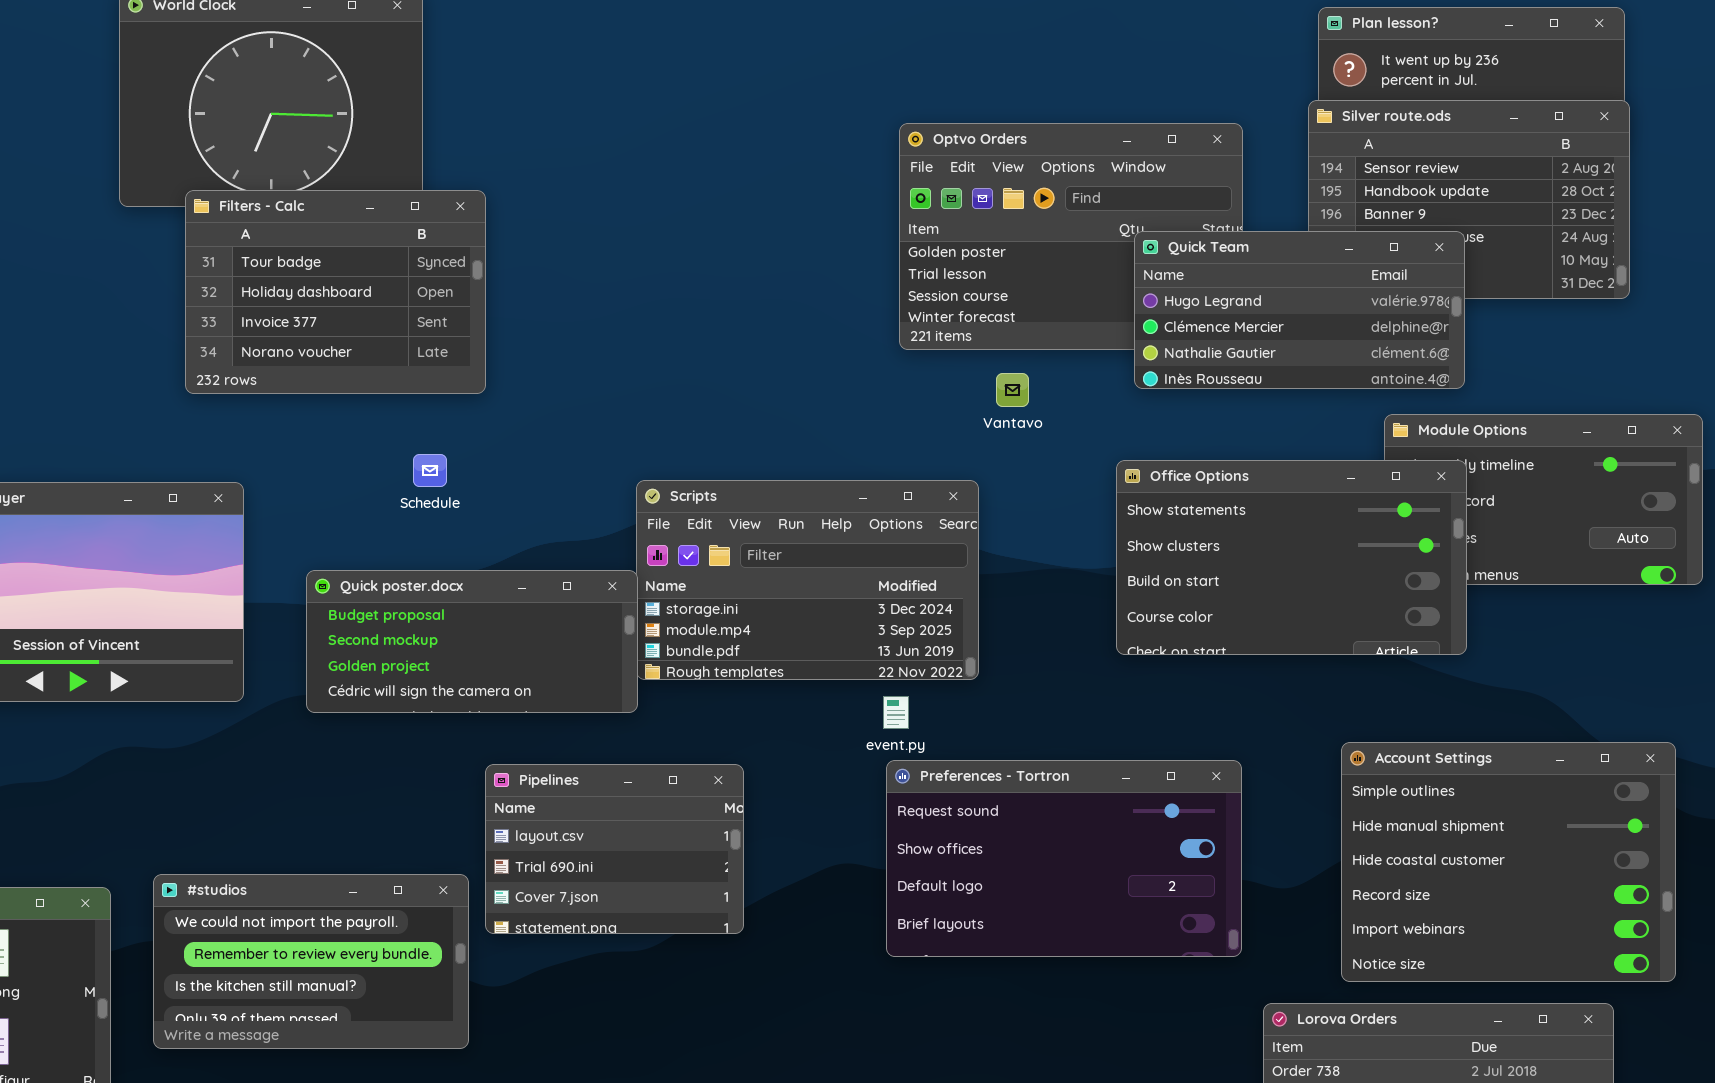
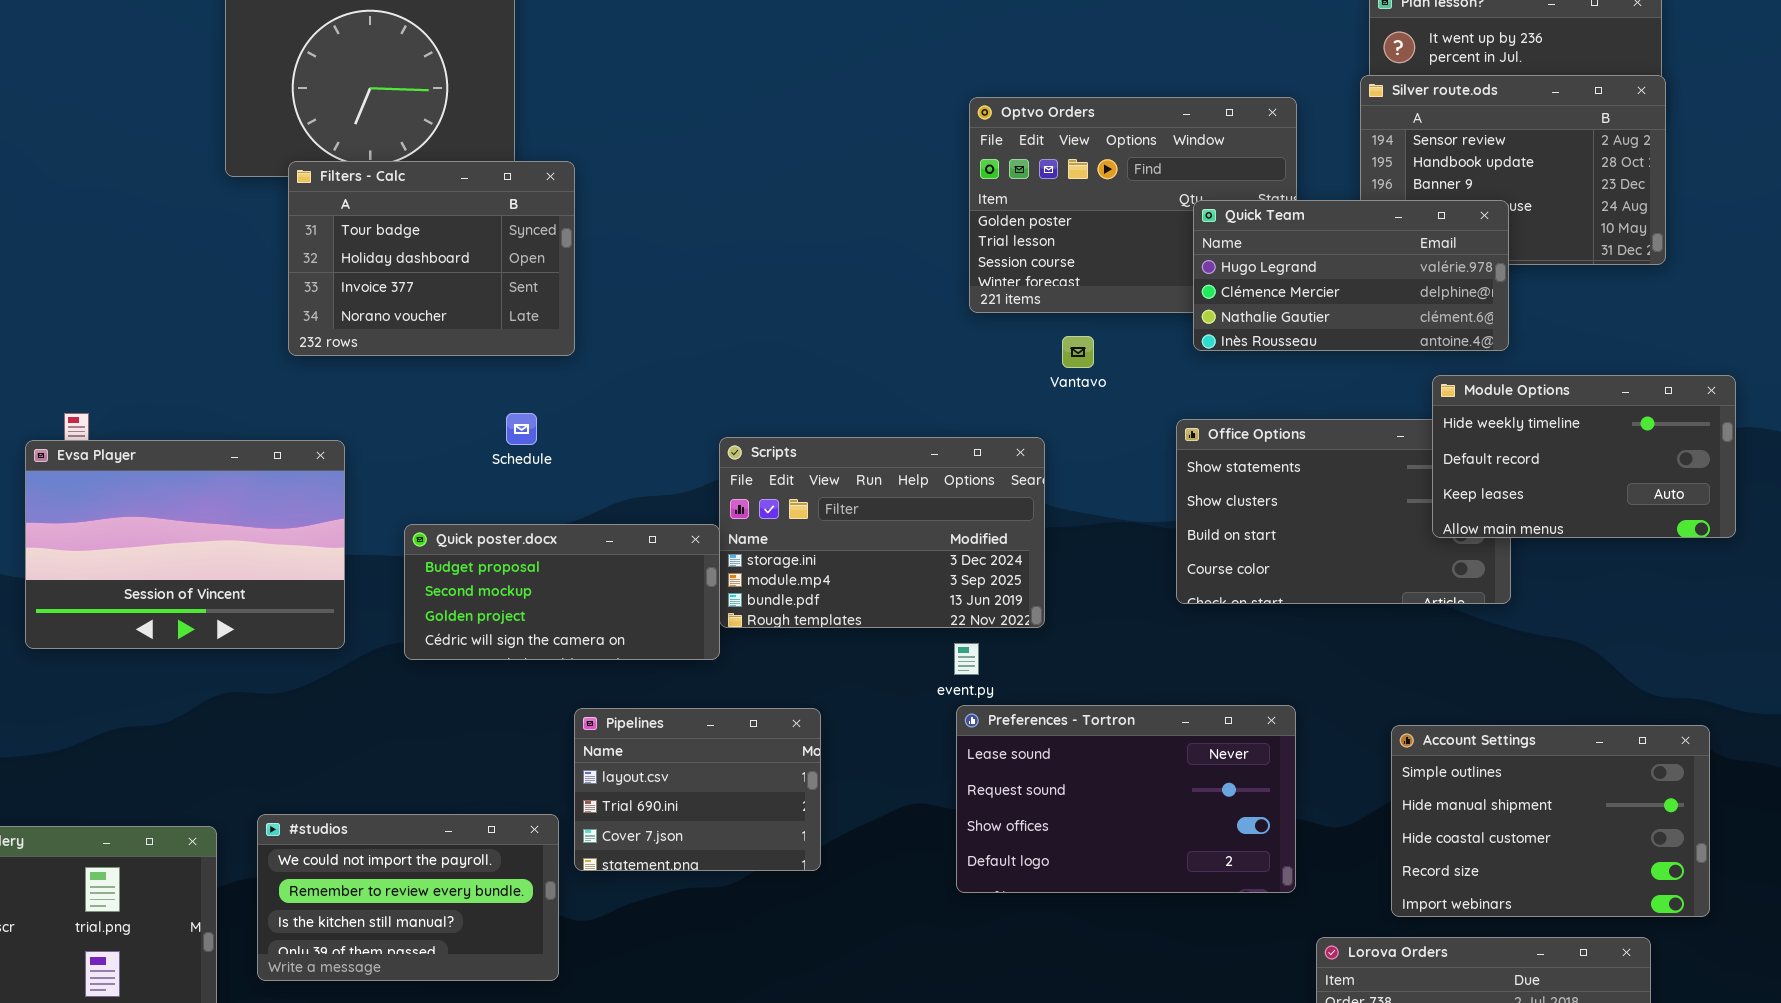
Module Options: [1384,414,1703,585] -> [1432,375,1736,538], raised
Account Settings: [1341,742,1676,982] -> [1391,725,1710,917], resized
Preferences - Tortron: [886,760,1242,957] -> [956,705,1296,893], scrolled up 1 row

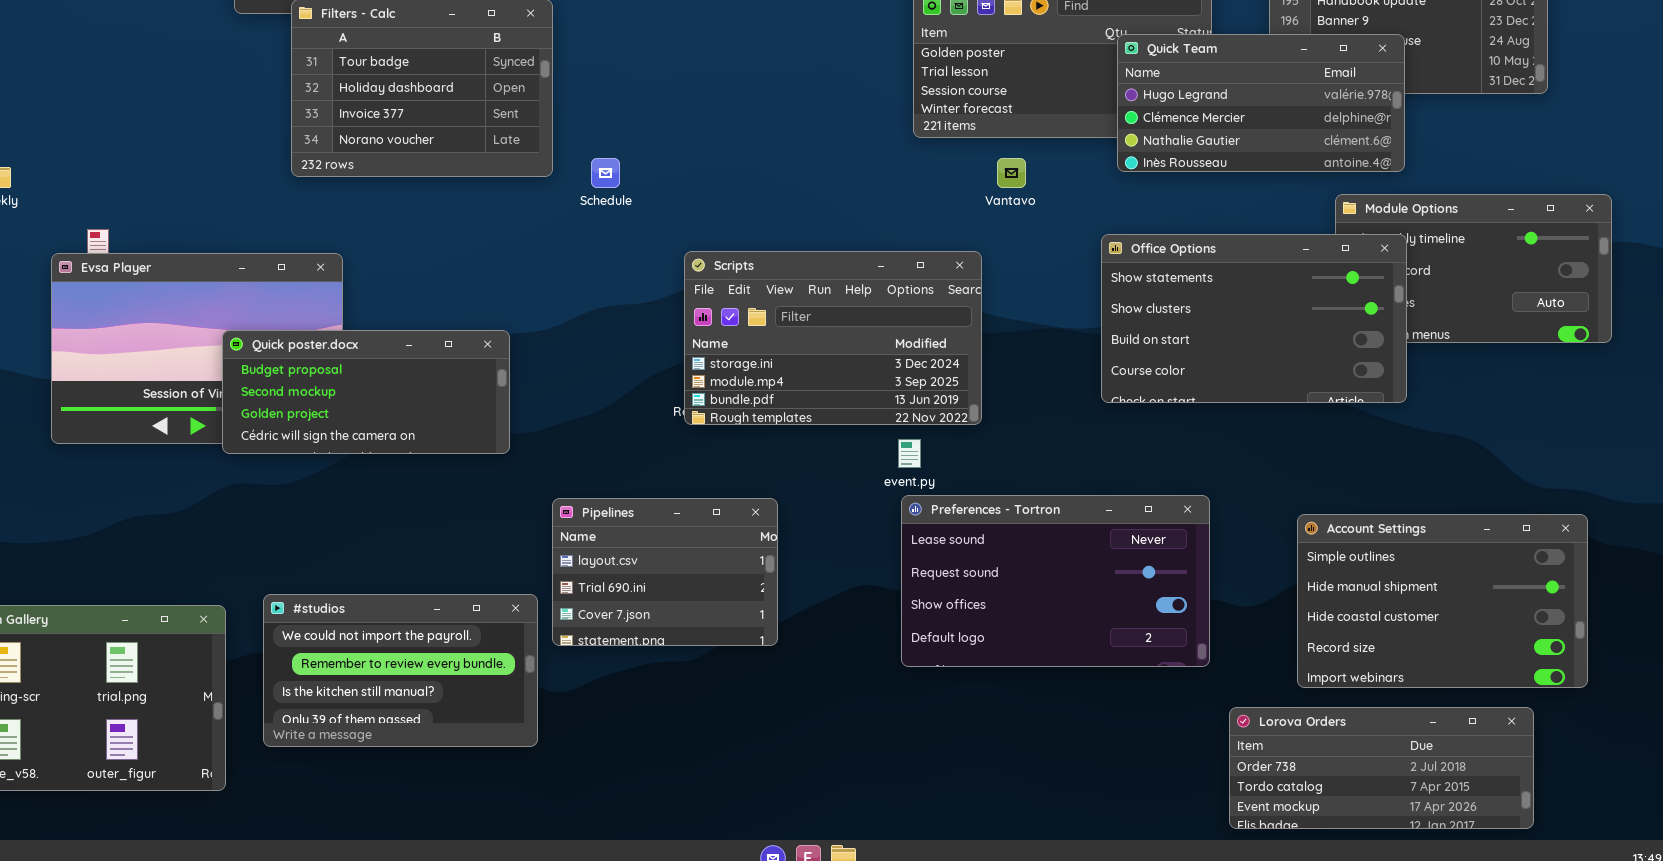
Schedule: [506,413,537,445] -> [591,158,620,188], moved
Office Options: [1176,419,1511,604] -> [1101,234,1407,403], raised
Quick poster.docx: [404,524,720,660] -> [222,330,510,454], moved

